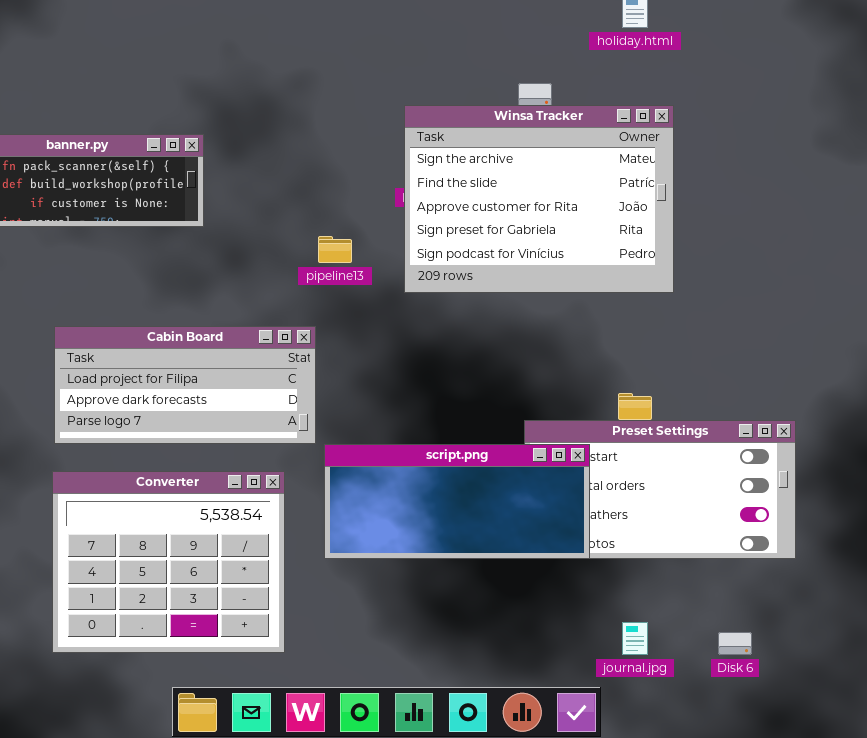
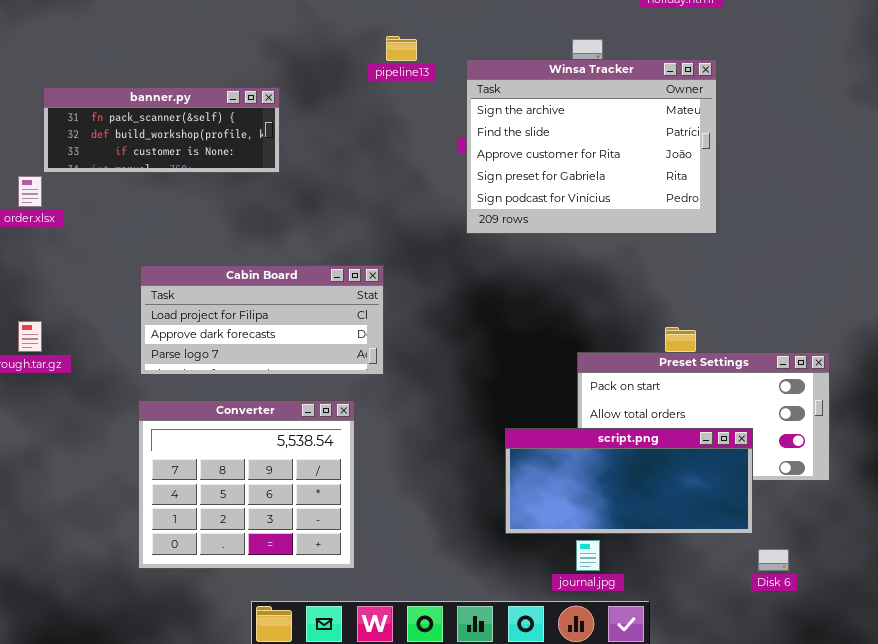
pipeline13: [318,236,352,263] -> [386,36,417,61], moved
script.png: [324,444,590,559] -> [505,428,753,534], moved
journal.jpg: [622,622,648,655] -> [576,540,600,571], moved

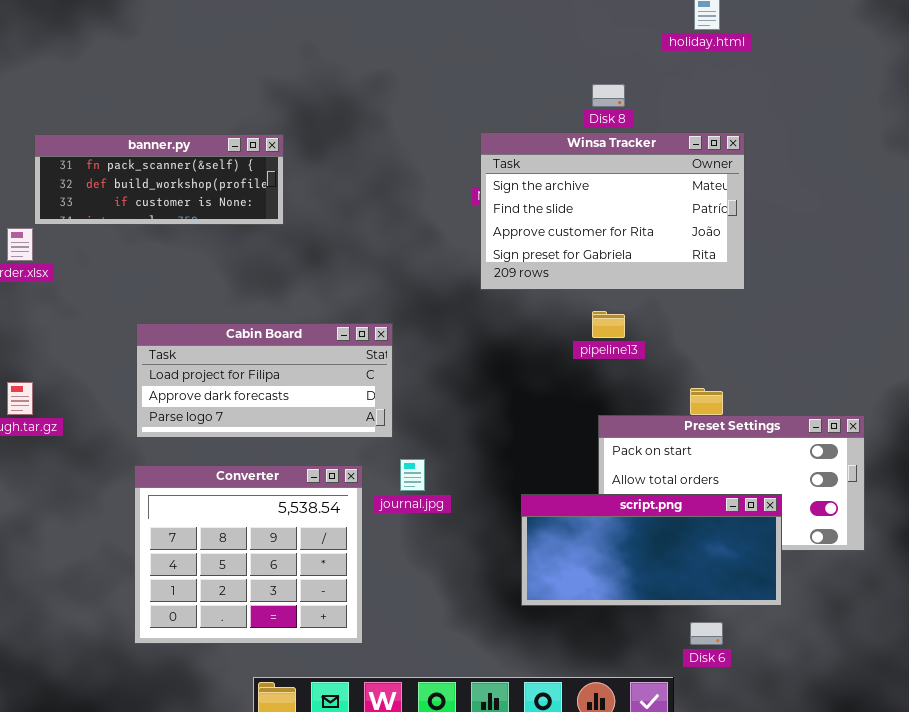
pipeline13: [386,36,417,61] -> [592,311,625,338], moved
Winsa Tracker: [466,59,717,234] -> [480,132,745,290], resized
journal.jpg: [576,540,600,571] -> [400,459,425,491], moved
Disk 6: [758,549,789,571] -> [690,622,723,645], moved

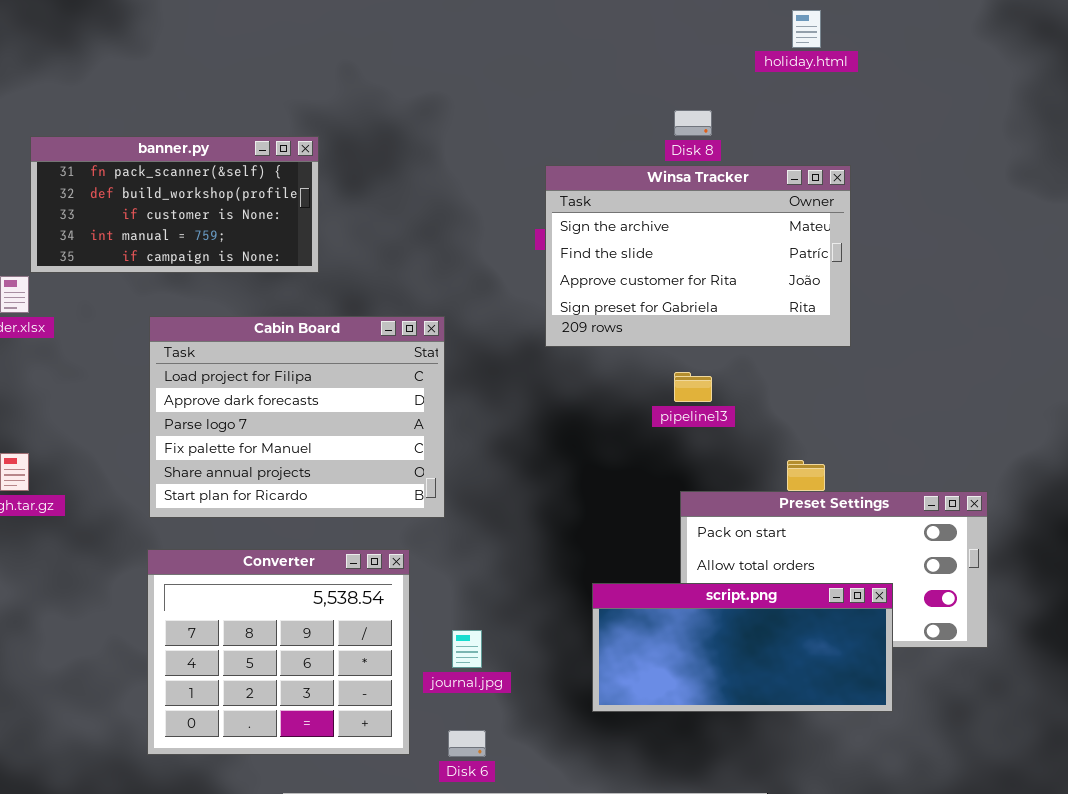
banner.py: [34,134,284,225] -> [30,136,319,273], resized
Cabin Board: [136,323,393,438] -> [149,316,445,518], resized
journal.jpg: [400,459,425,491] -> [452,630,482,668], moved
Disk 6: [690,622,723,645] -> [448,730,486,757], moved

